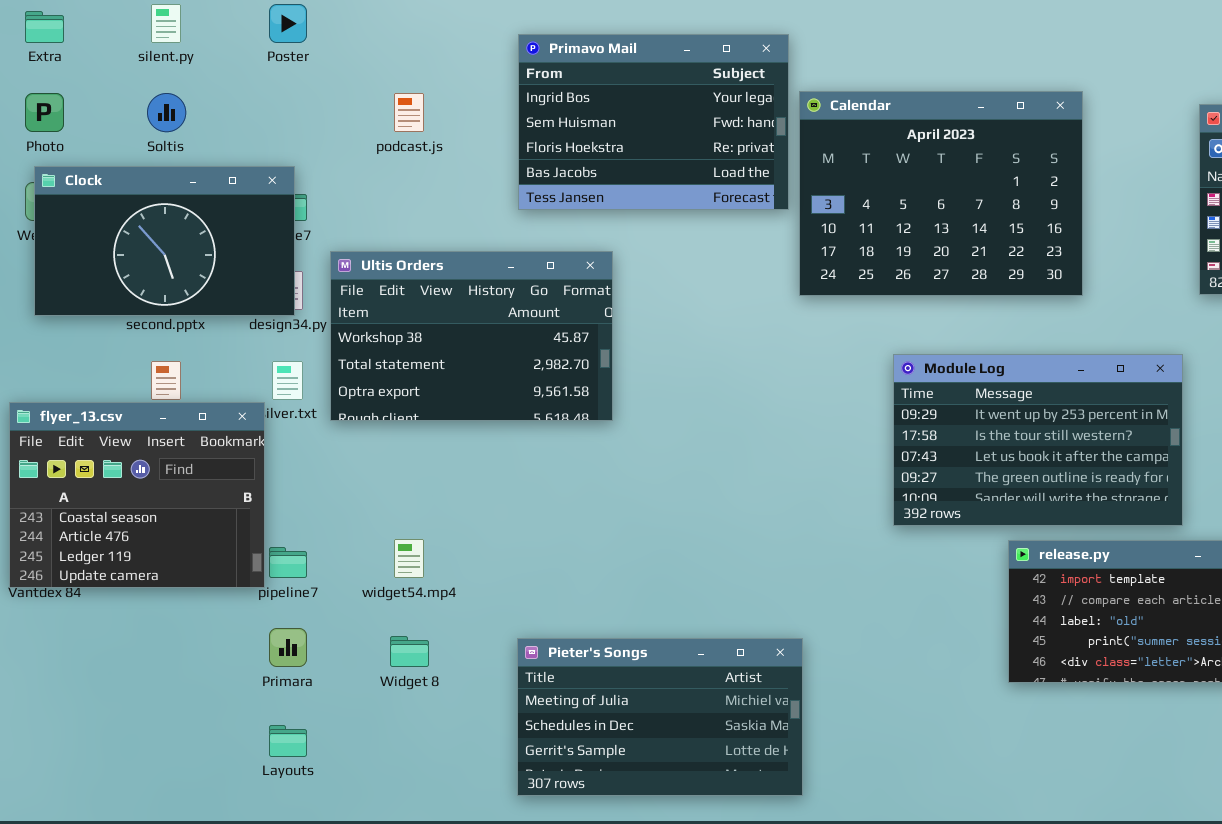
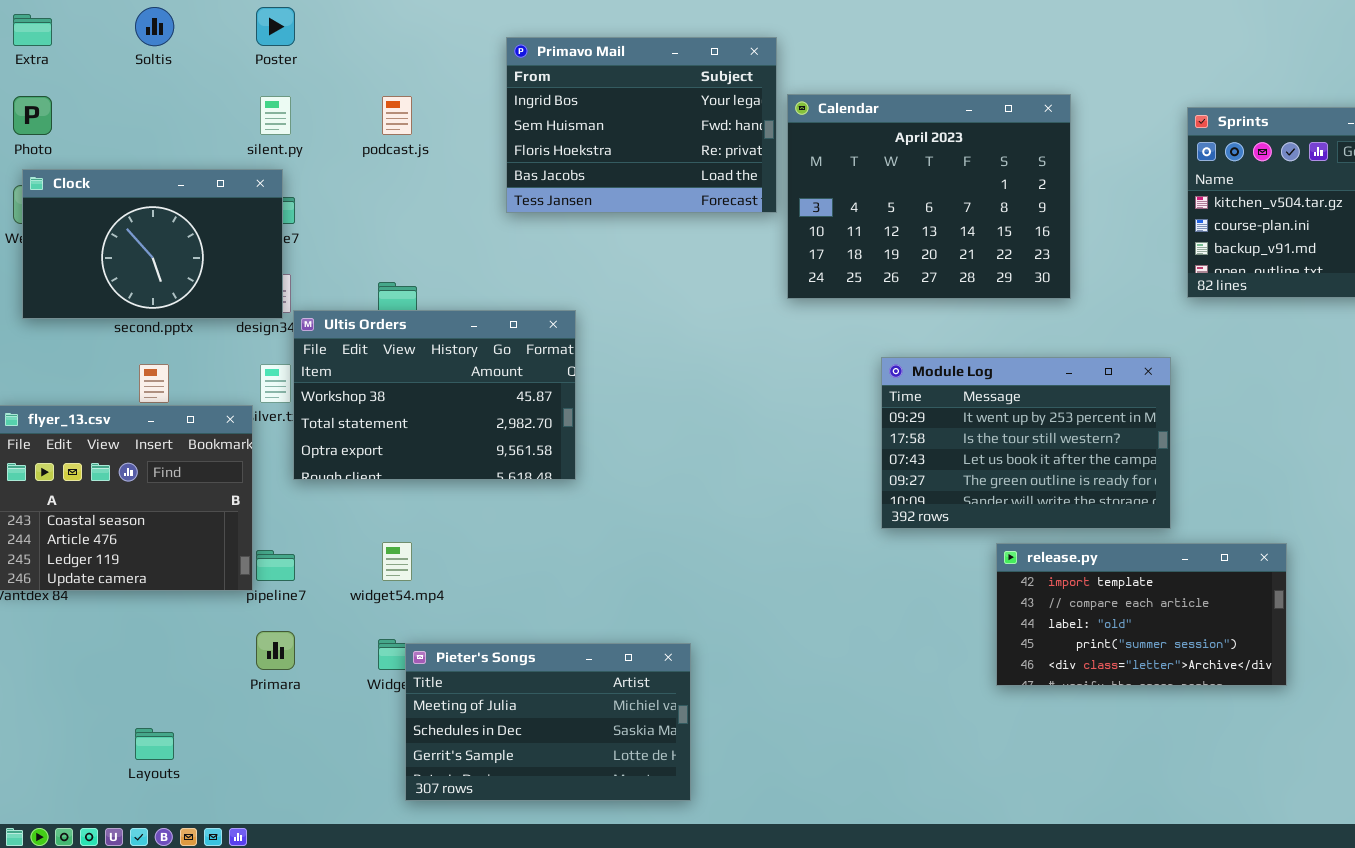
silent.py: [151,4,181,43] -> [260,96,291,135], moved
Soltis: [147,93,186,132] -> [135,7,174,46], moved
Ultis Orders: [330,251,613,421] -> [293,310,576,480], moved
Pieter's Songs: [517,638,803,796] -> [405,643,691,801], moved
Layouts: [269,725,307,757] -> [135,728,174,760], moved

